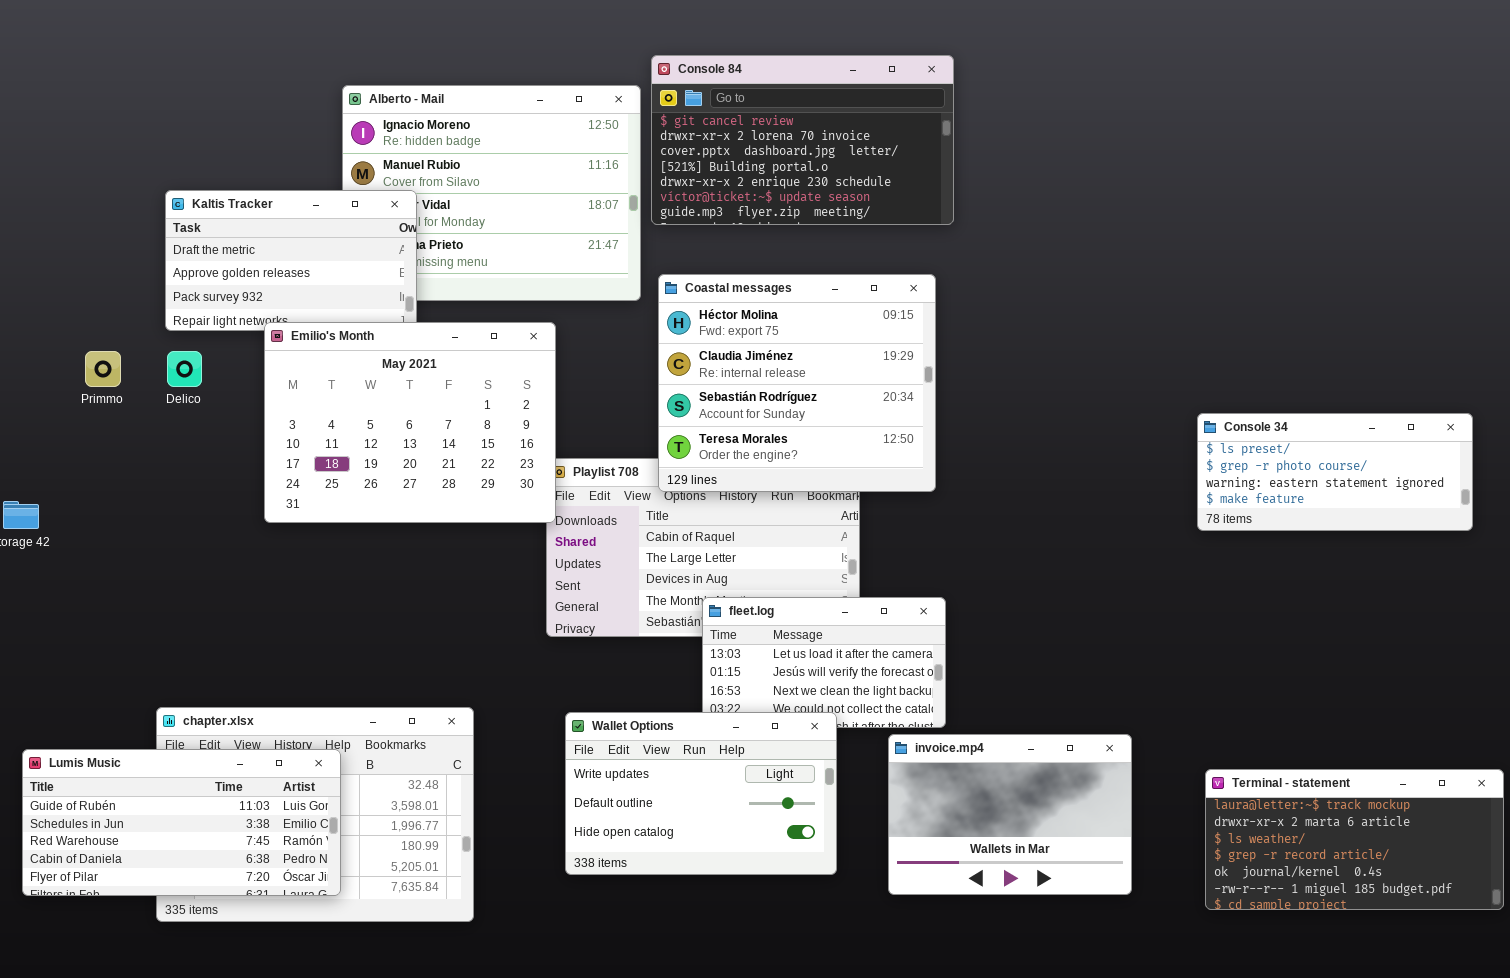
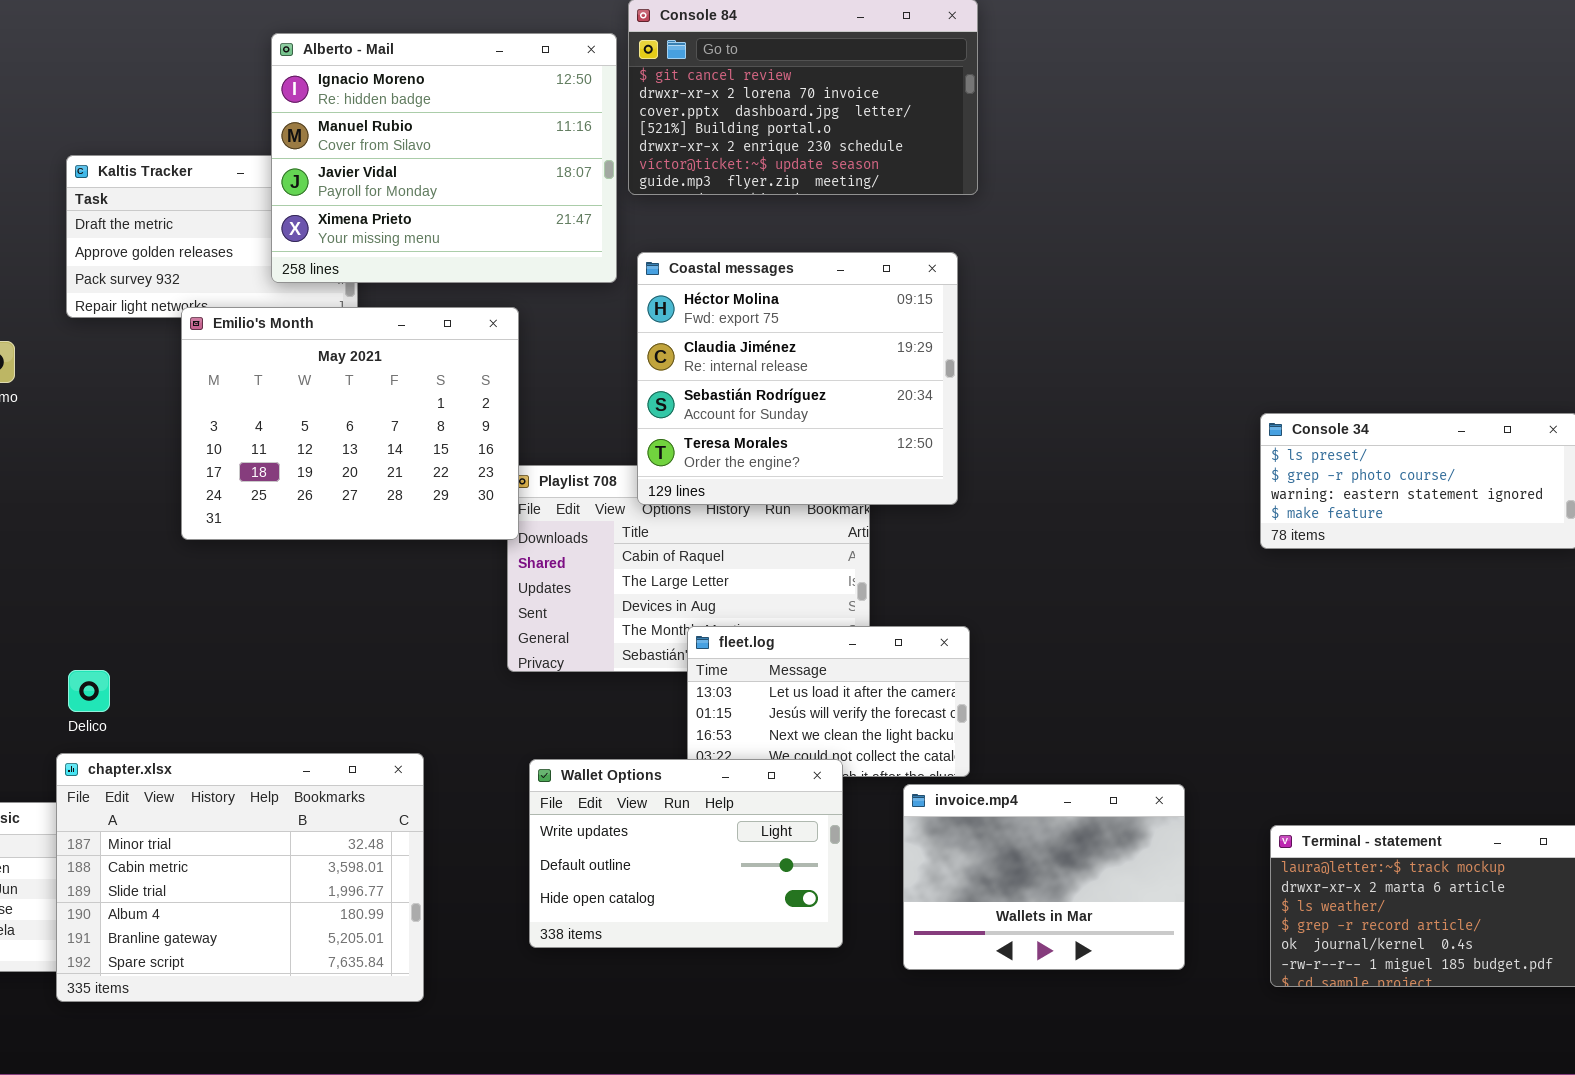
Alberto - Mail: [342,85,641,301] -> [271,33,617,283], raised
Delico: [167,351,202,387] -> [68,670,110,712], moved
chapter.xlsx: [156,707,474,922] -> [56,753,424,1002], raised

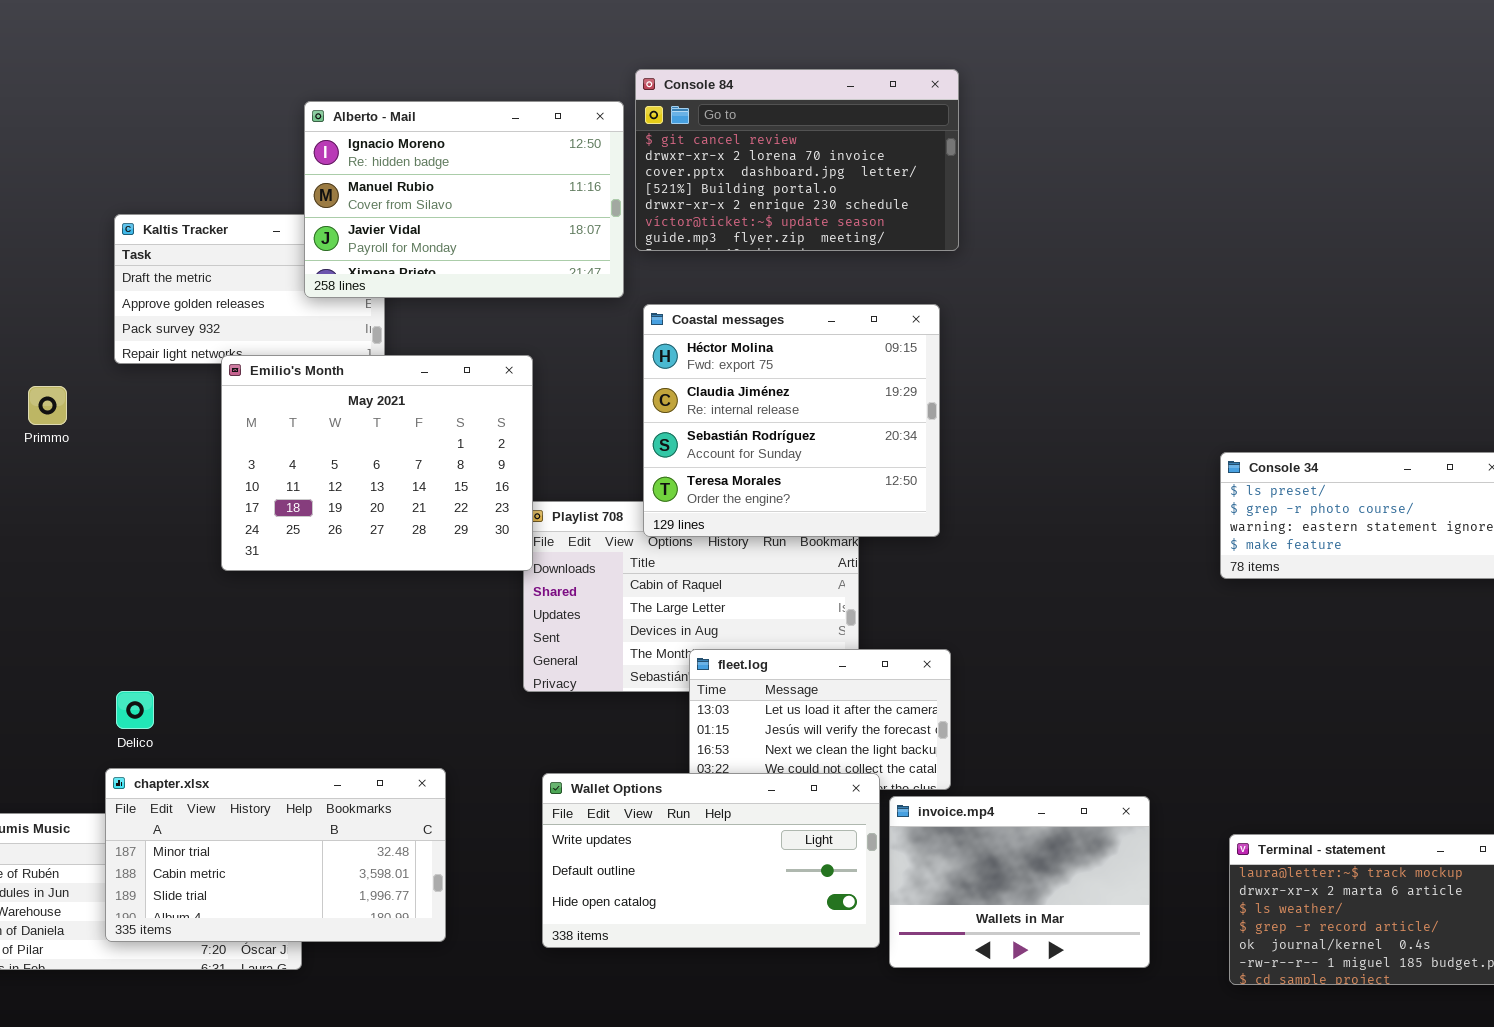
Alberto - Mail: [271,33,617,283] -> [304,101,624,298], resized
chapter.xlsx: [56,753,424,1002] -> [105,768,446,942], resized
Wallet Options: [529,759,843,948] -> [542,773,880,948], resized

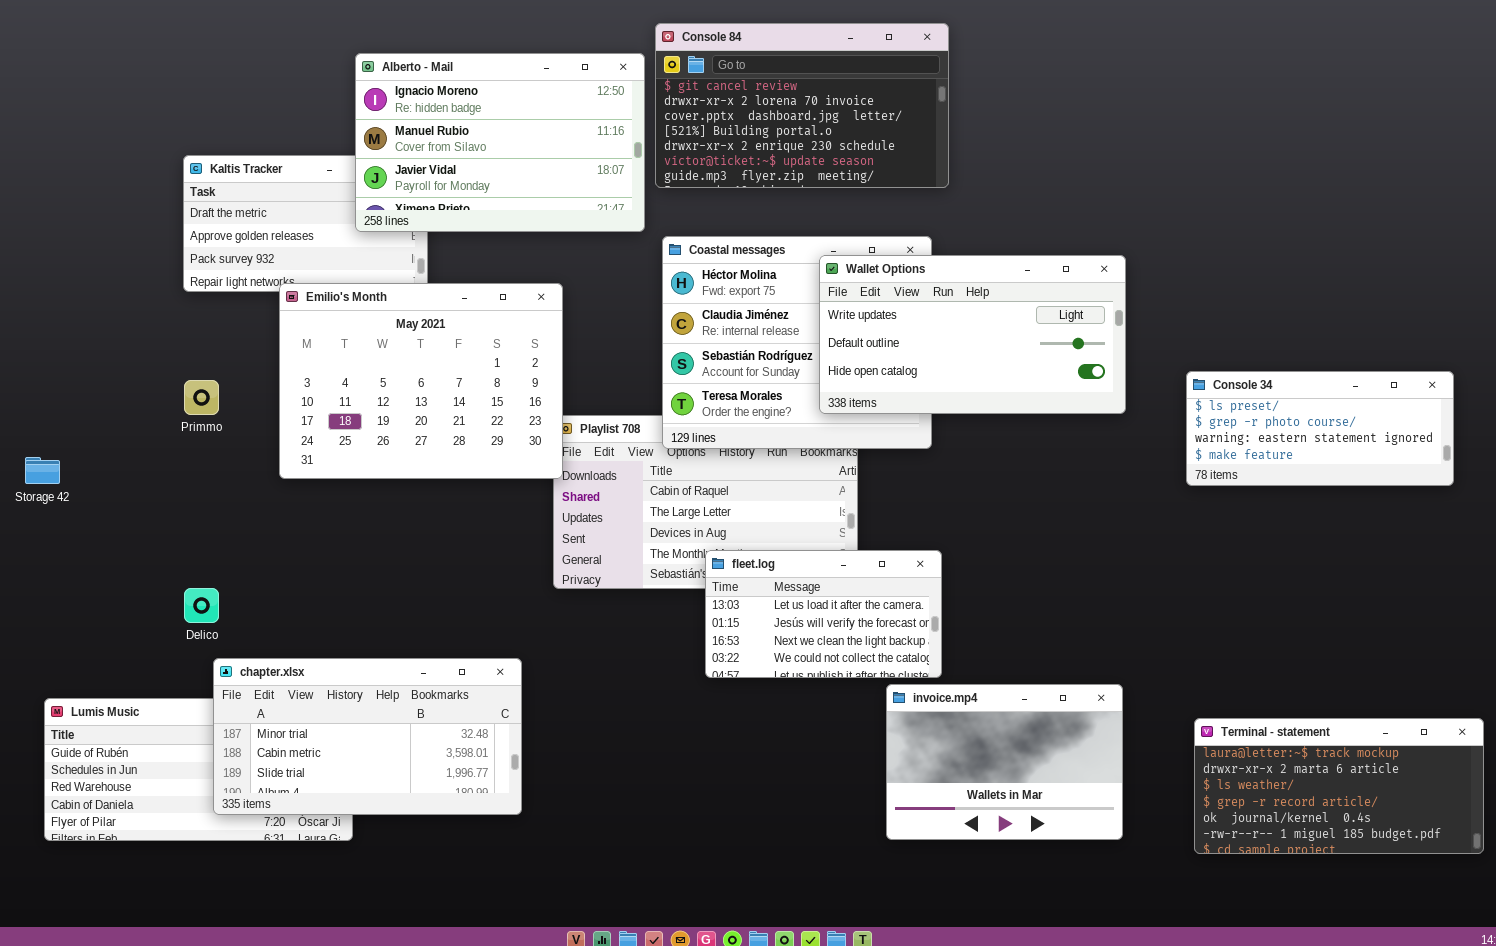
Primmo: [28,386,67,425] -> [184,380,219,415], moved
chapter.xlsx: [105,768,446,942] -> [213,658,522,815], moved
Wallet Options: [542,773,880,948] -> [819,255,1126,414], moved

